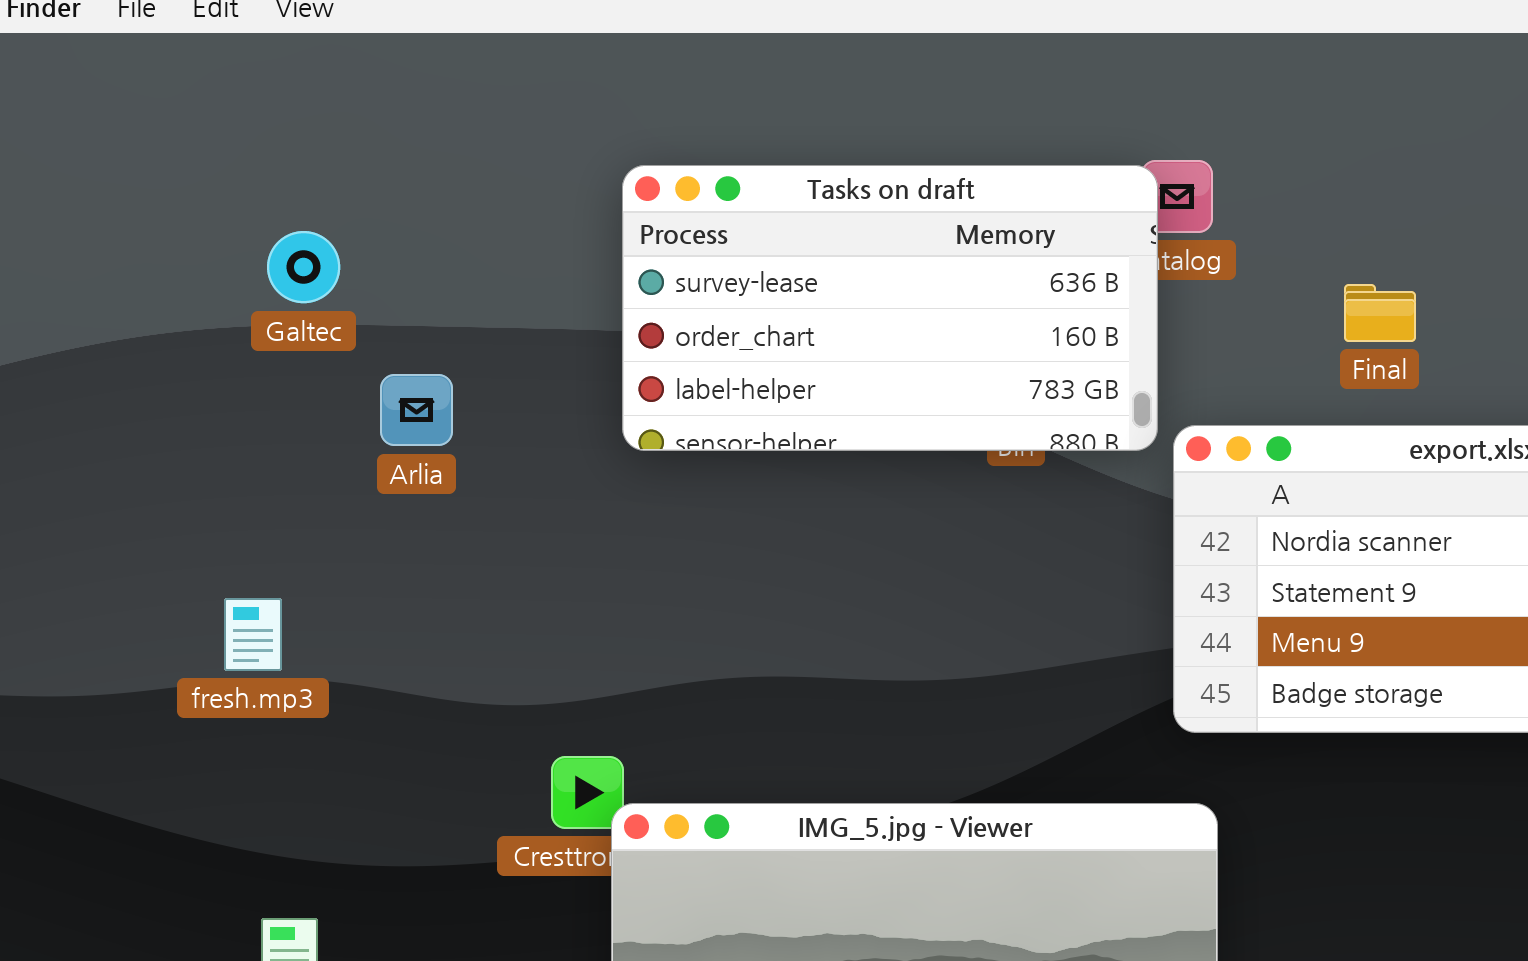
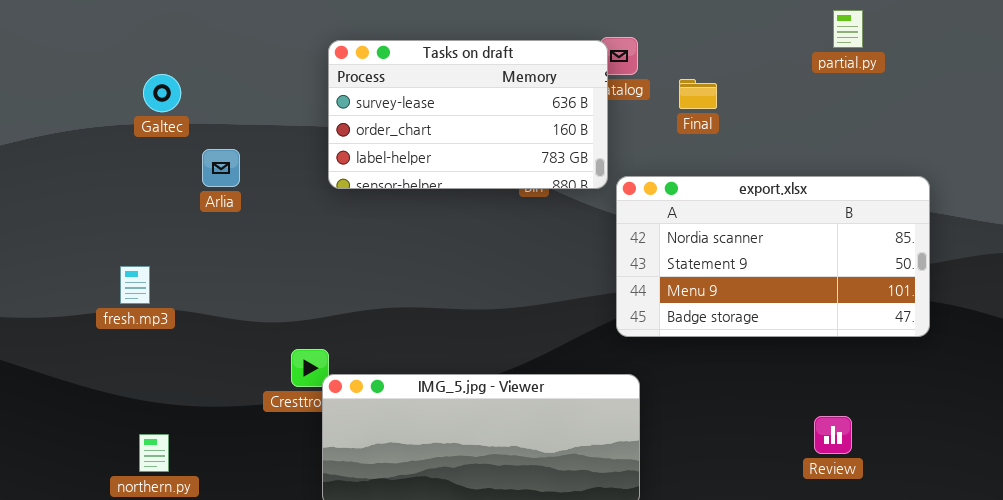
Final: [1344,284,1416,342] -> [679,79,717,109], moved

